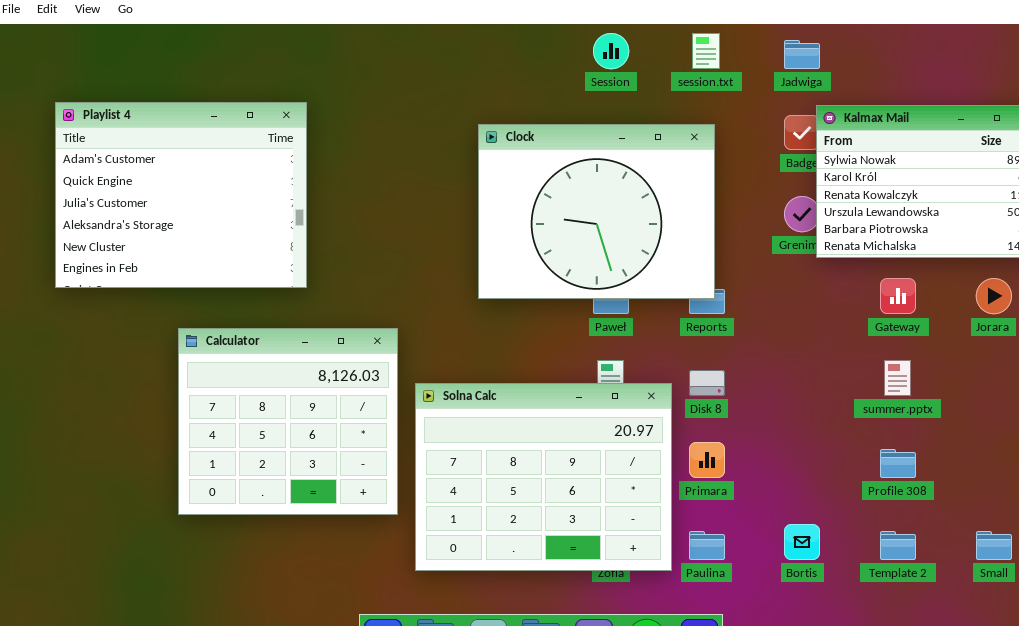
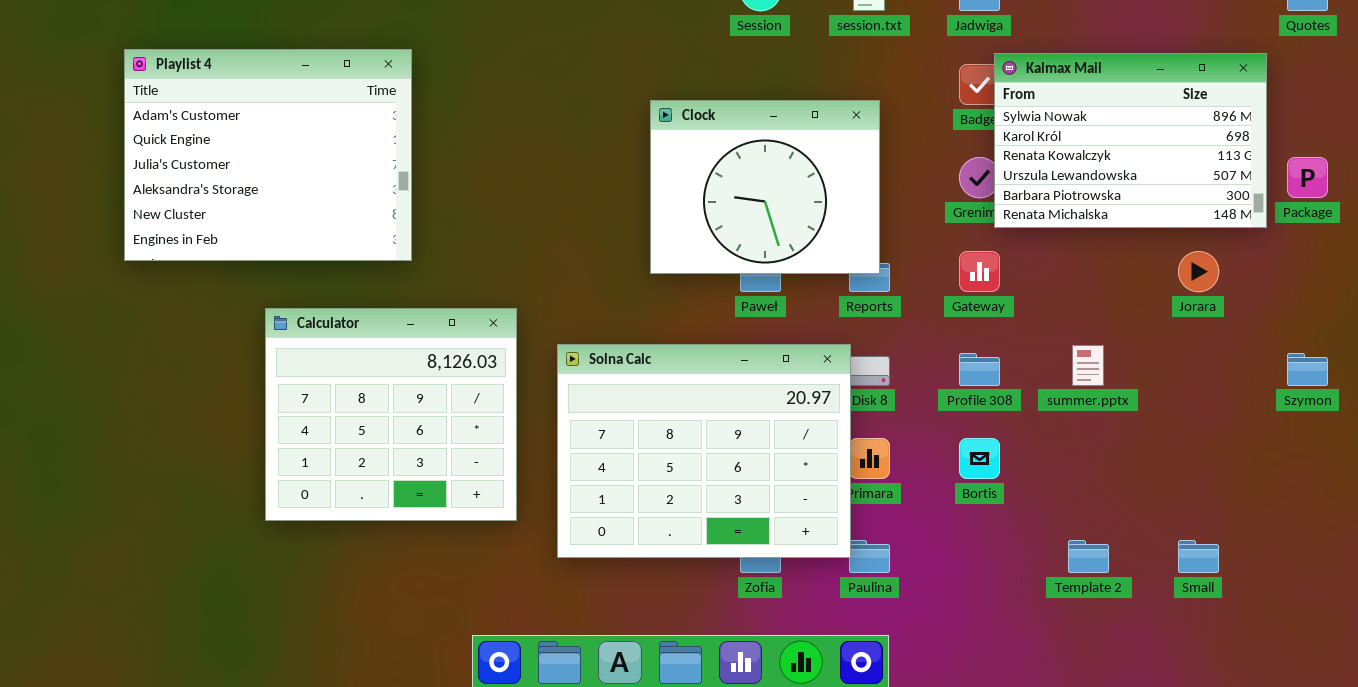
Clock: [478,124,715,299] -> [650,100,880,274], resized
Gateway: [880,278,916,314] -> [959,251,1000,292], moved
Solna Calc: [415,383,672,571] -> [557,344,851,558], moved
Profile 308: [880,449,916,478] -> [959,353,1000,386], moved
Bortis: [784,524,820,560] -> [959,438,1000,479], moved

